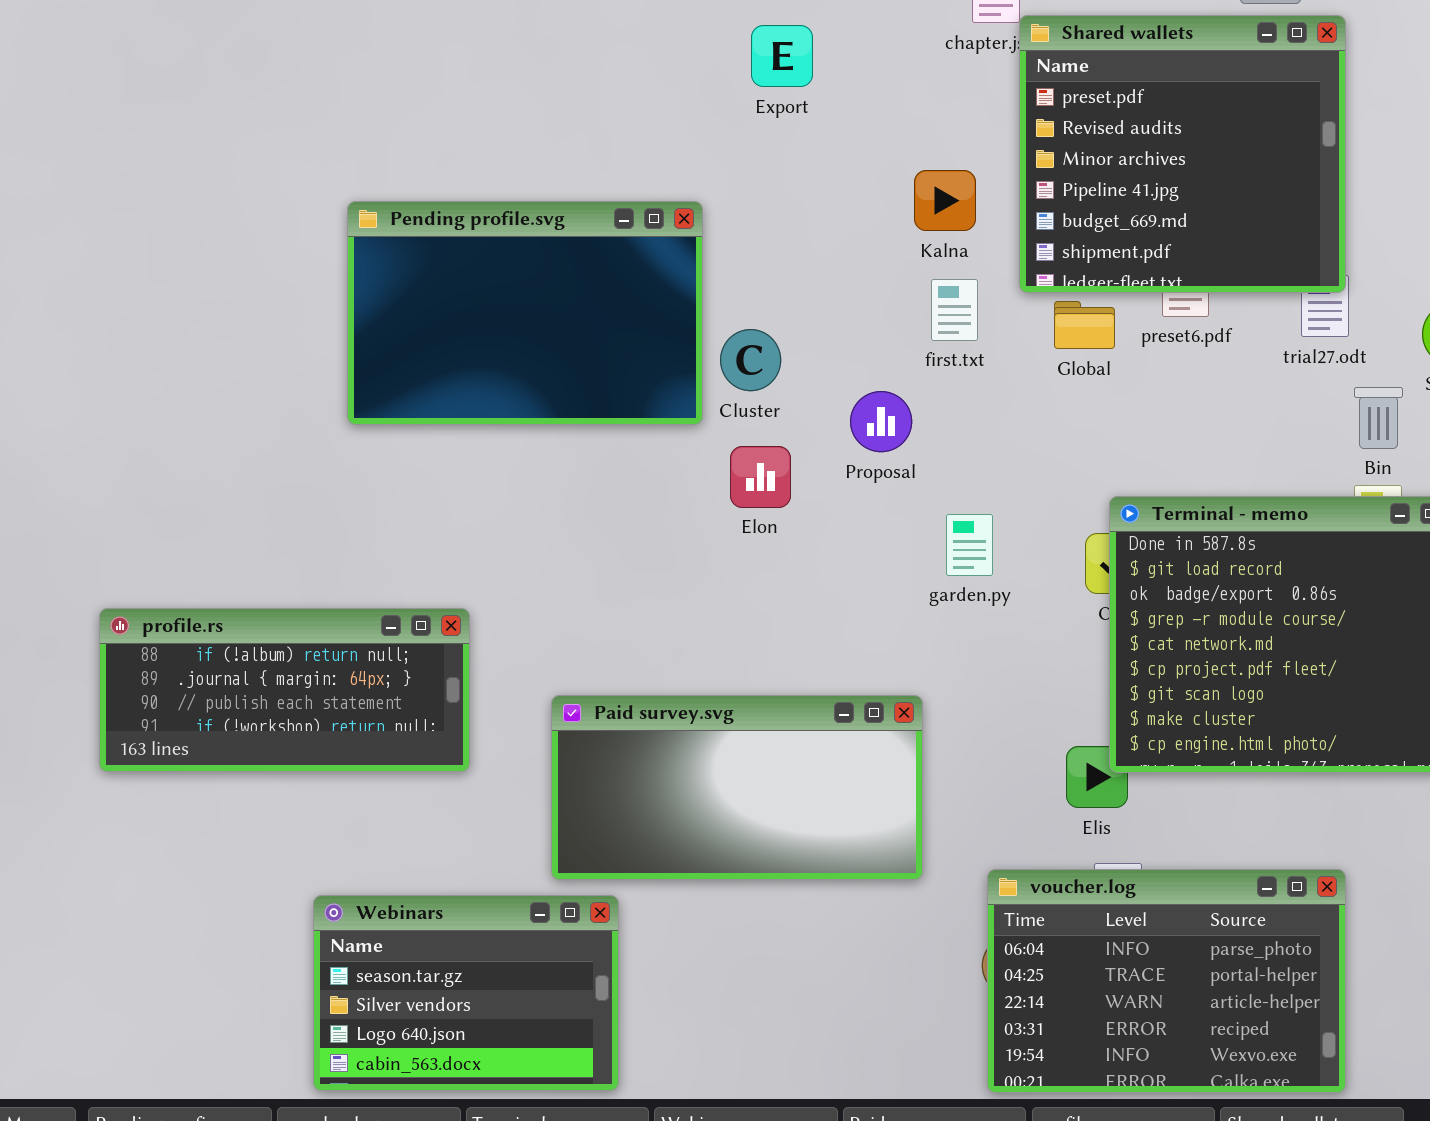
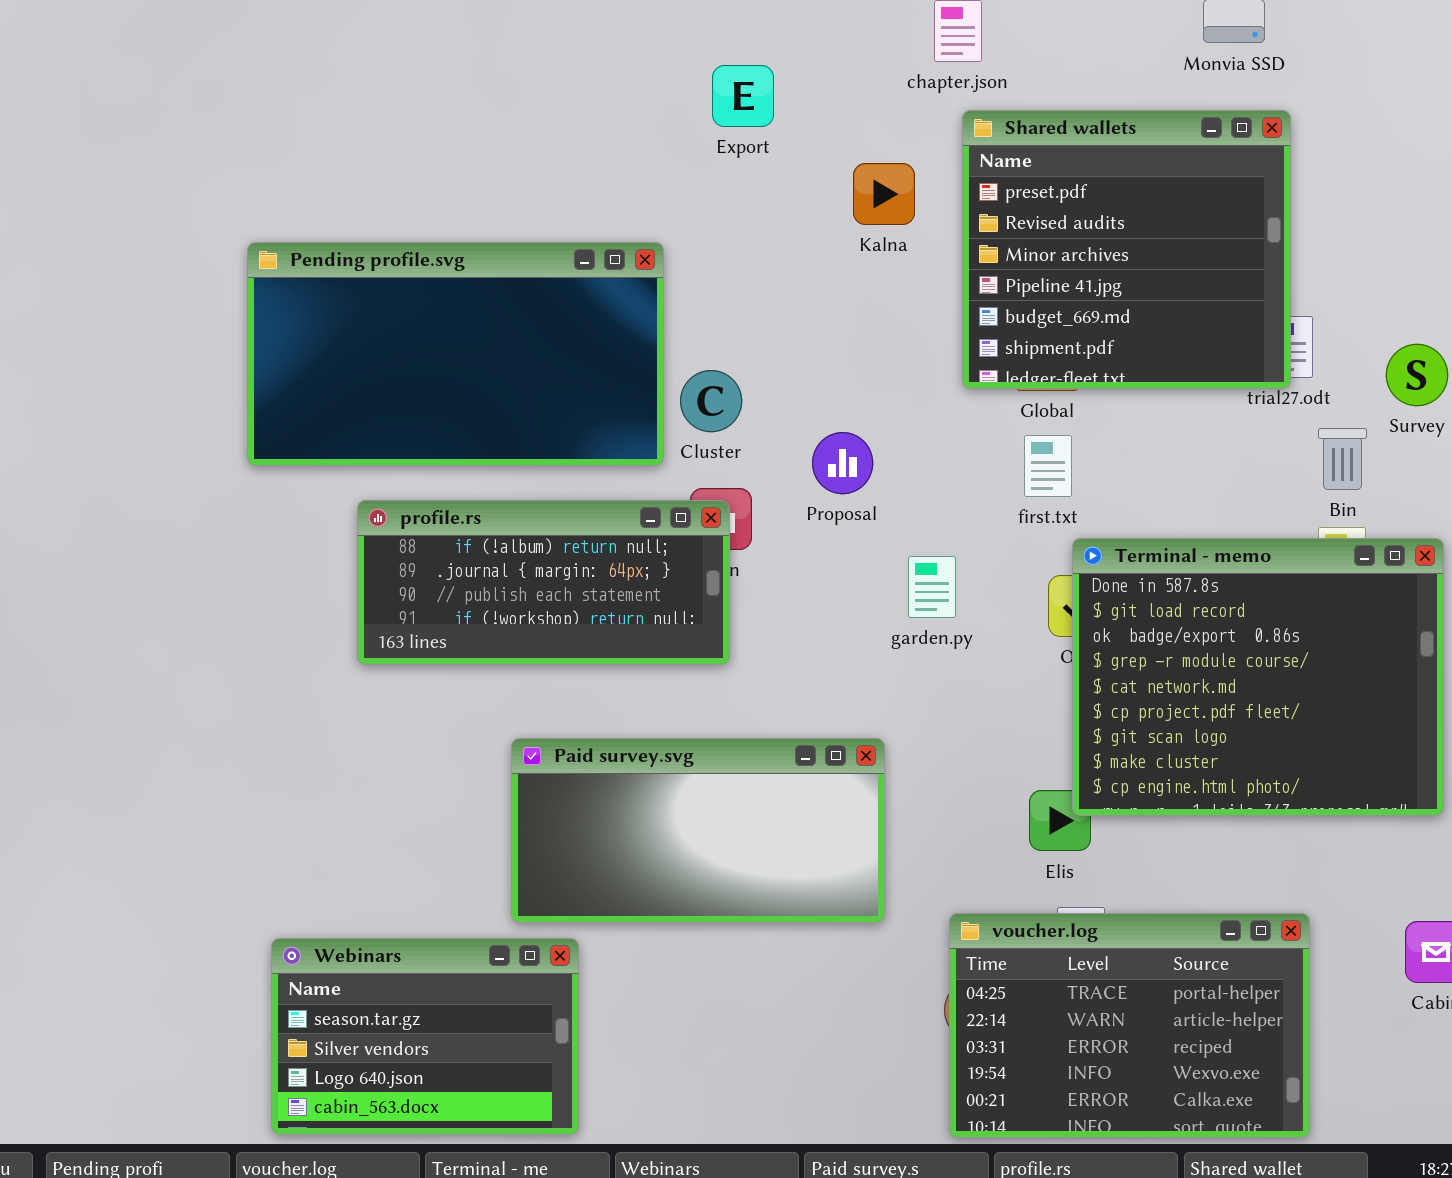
Shared wallets: [1019,15,1346,293] -> [962,110,1291,389], moved
Kalna: [914,170,976,231] -> [853,163,915,225], moved
Pending profile.svg: [347,201,703,425] -> [247,242,664,466], resized
first.txt: [931,279,978,341] -> [1024,435,1072,497], moved
profile.rs: [99,608,470,772] -> [357,500,730,665], moved
voucher.log: [987,869,1346,1093] -> [949,913,1310,1138], scrolled down 1 row

